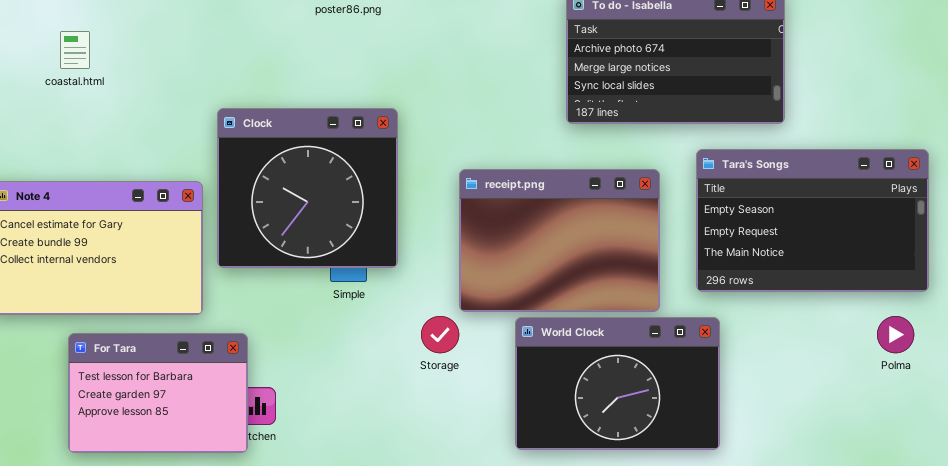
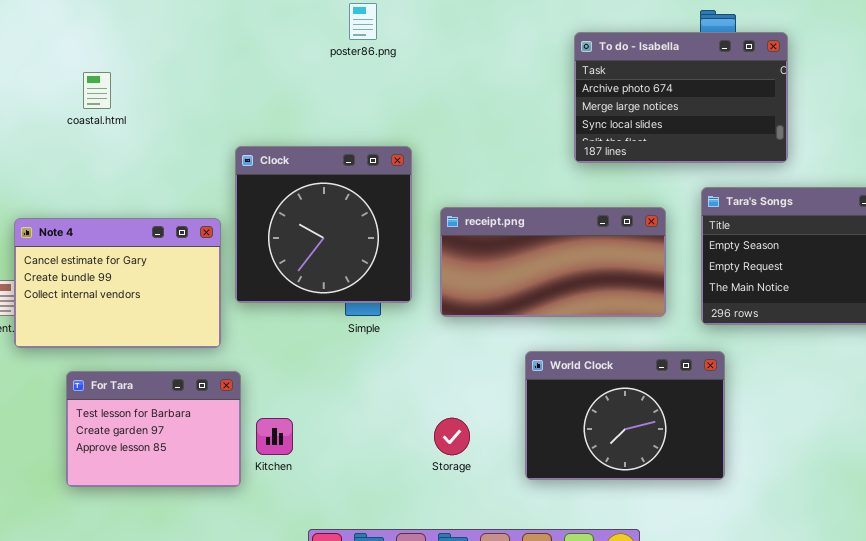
receipt.png: [459,169,660,312] -> [440,207,666,317], resized
Storage: [421,316,459,353] -> [434,418,470,455], moved
For Tara: [68,333,248,453] -> [66,371,241,487], moved

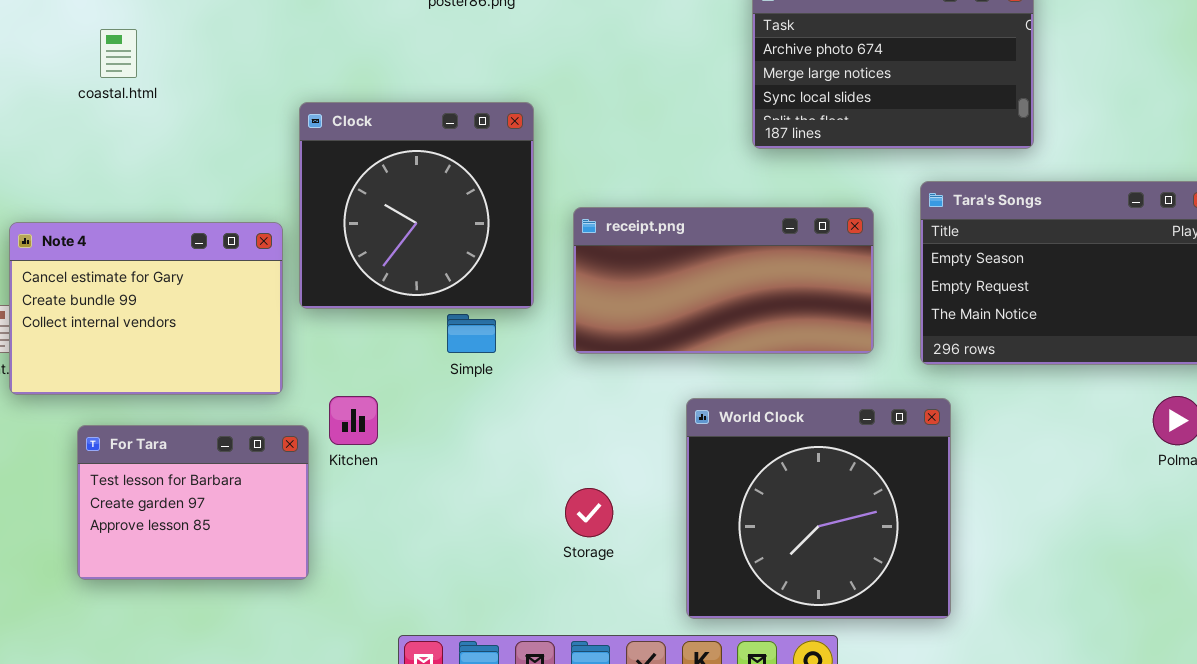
Clock: [235,146,412,303] -> [299,102,534,309], moved
World Clock: [525,351,725,480] -> [686,398,951,619], resized
Kitchen: [256,418,293,455] -> [329,396,378,445], moved

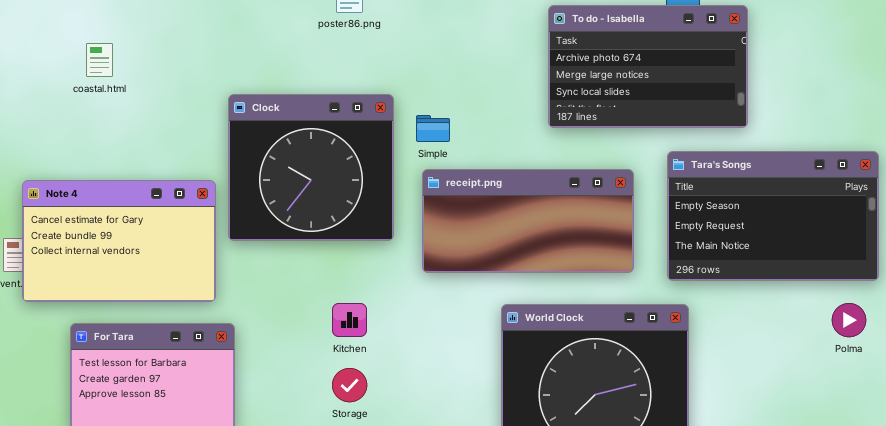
Simple: [447,314,496,353] -> [416,115,450,142], moved
Kitchen: [329,396,378,445] -> [332,303,367,337], moved
Storage: [565,488,613,537] -> [332,368,367,402], moved

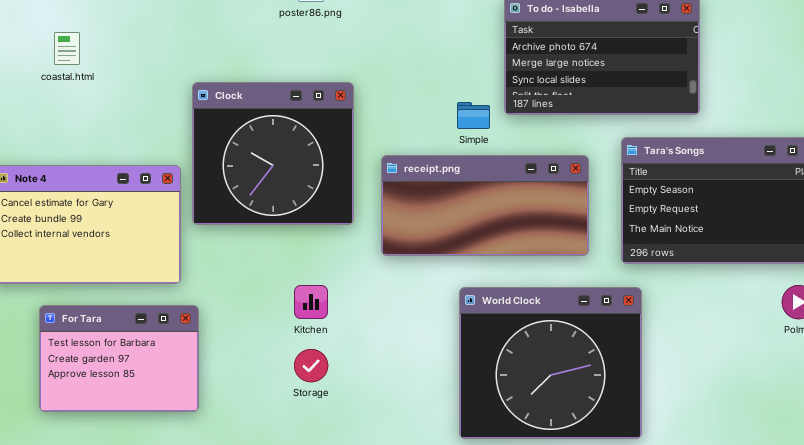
Simple: [416,115,450,142] -> [457,102,490,129], moved

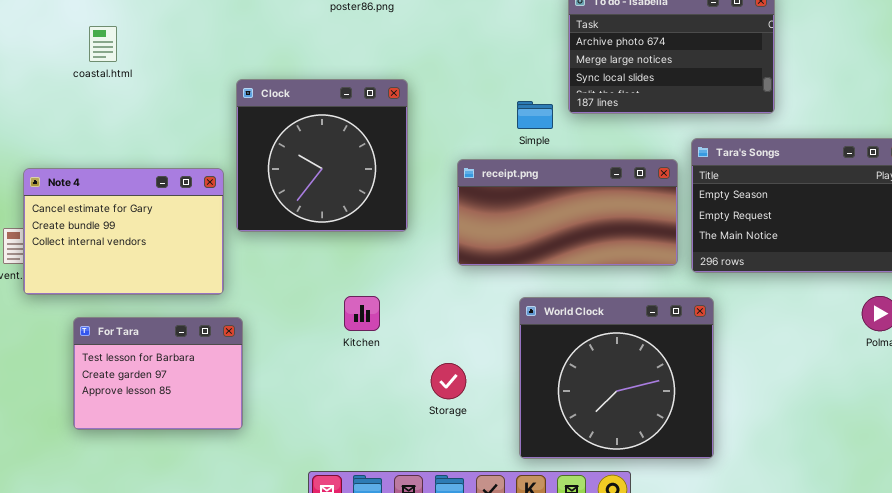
receipt.png: [381,155,589,256] -> [457,159,678,266], moved
Storage: [294,349,328,382] -> [431,363,466,399], moved

